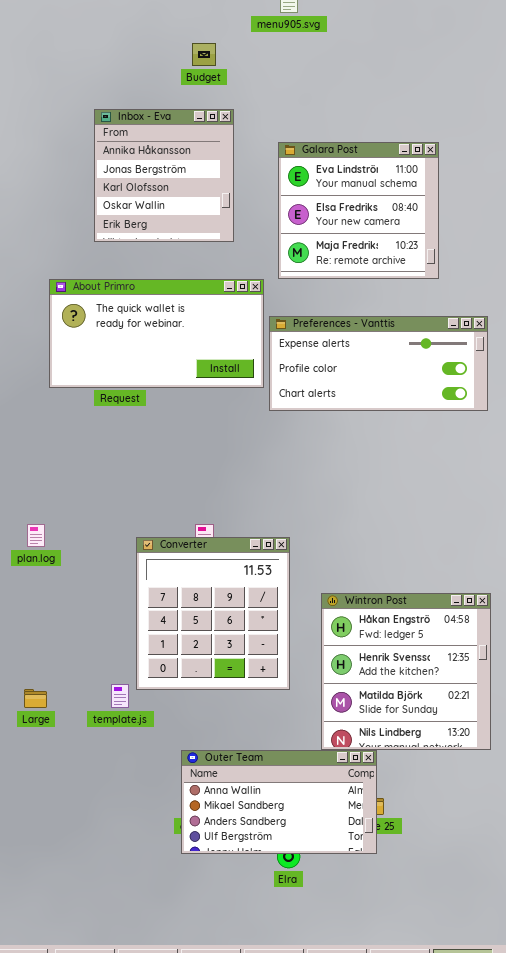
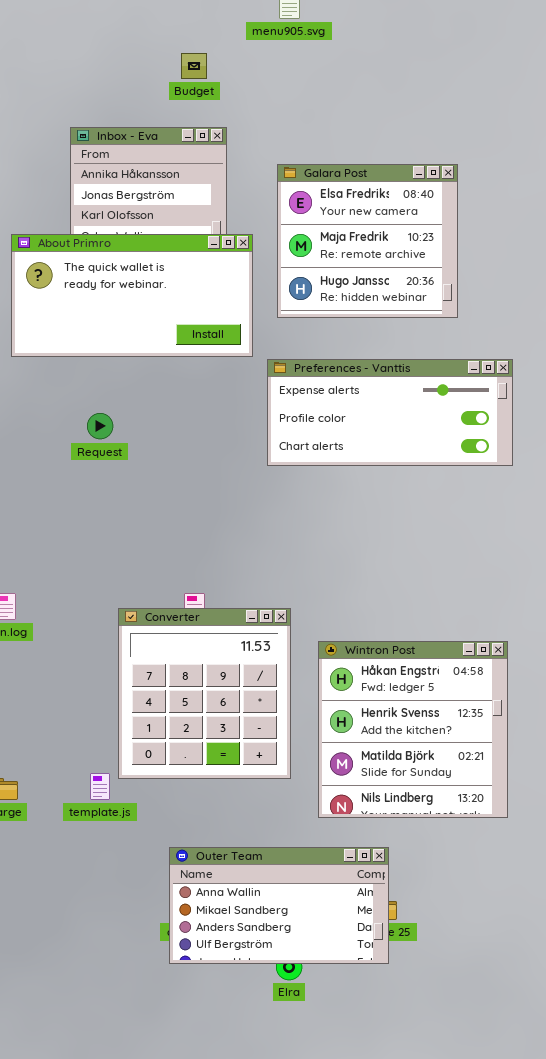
Galara Post: [278,142,439,279] -> [277,164,458,318], scrolled down 1 row
About Primro: [49,279,264,388] -> [11,234,253,357], moved
Wintron Post: [321,593,491,750] -> [318,641,508,818], moved

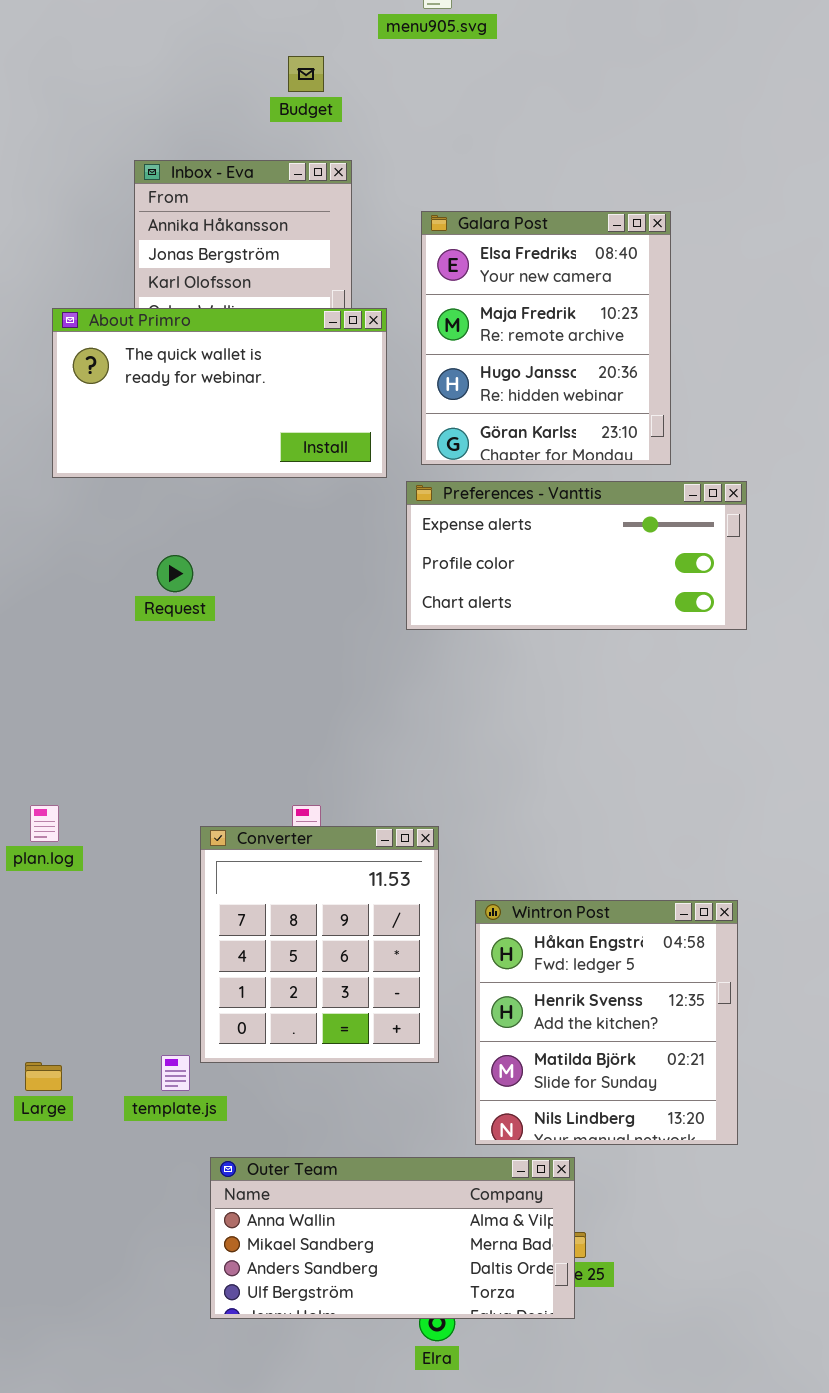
Galara Post: [277,164,458,318] -> [421,211,671,465], resized
Wintron Post: [318,641,508,818] -> [475,900,738,1145], moved
Outer Team: [169,847,389,964] -> [210,1157,575,1319], resized

